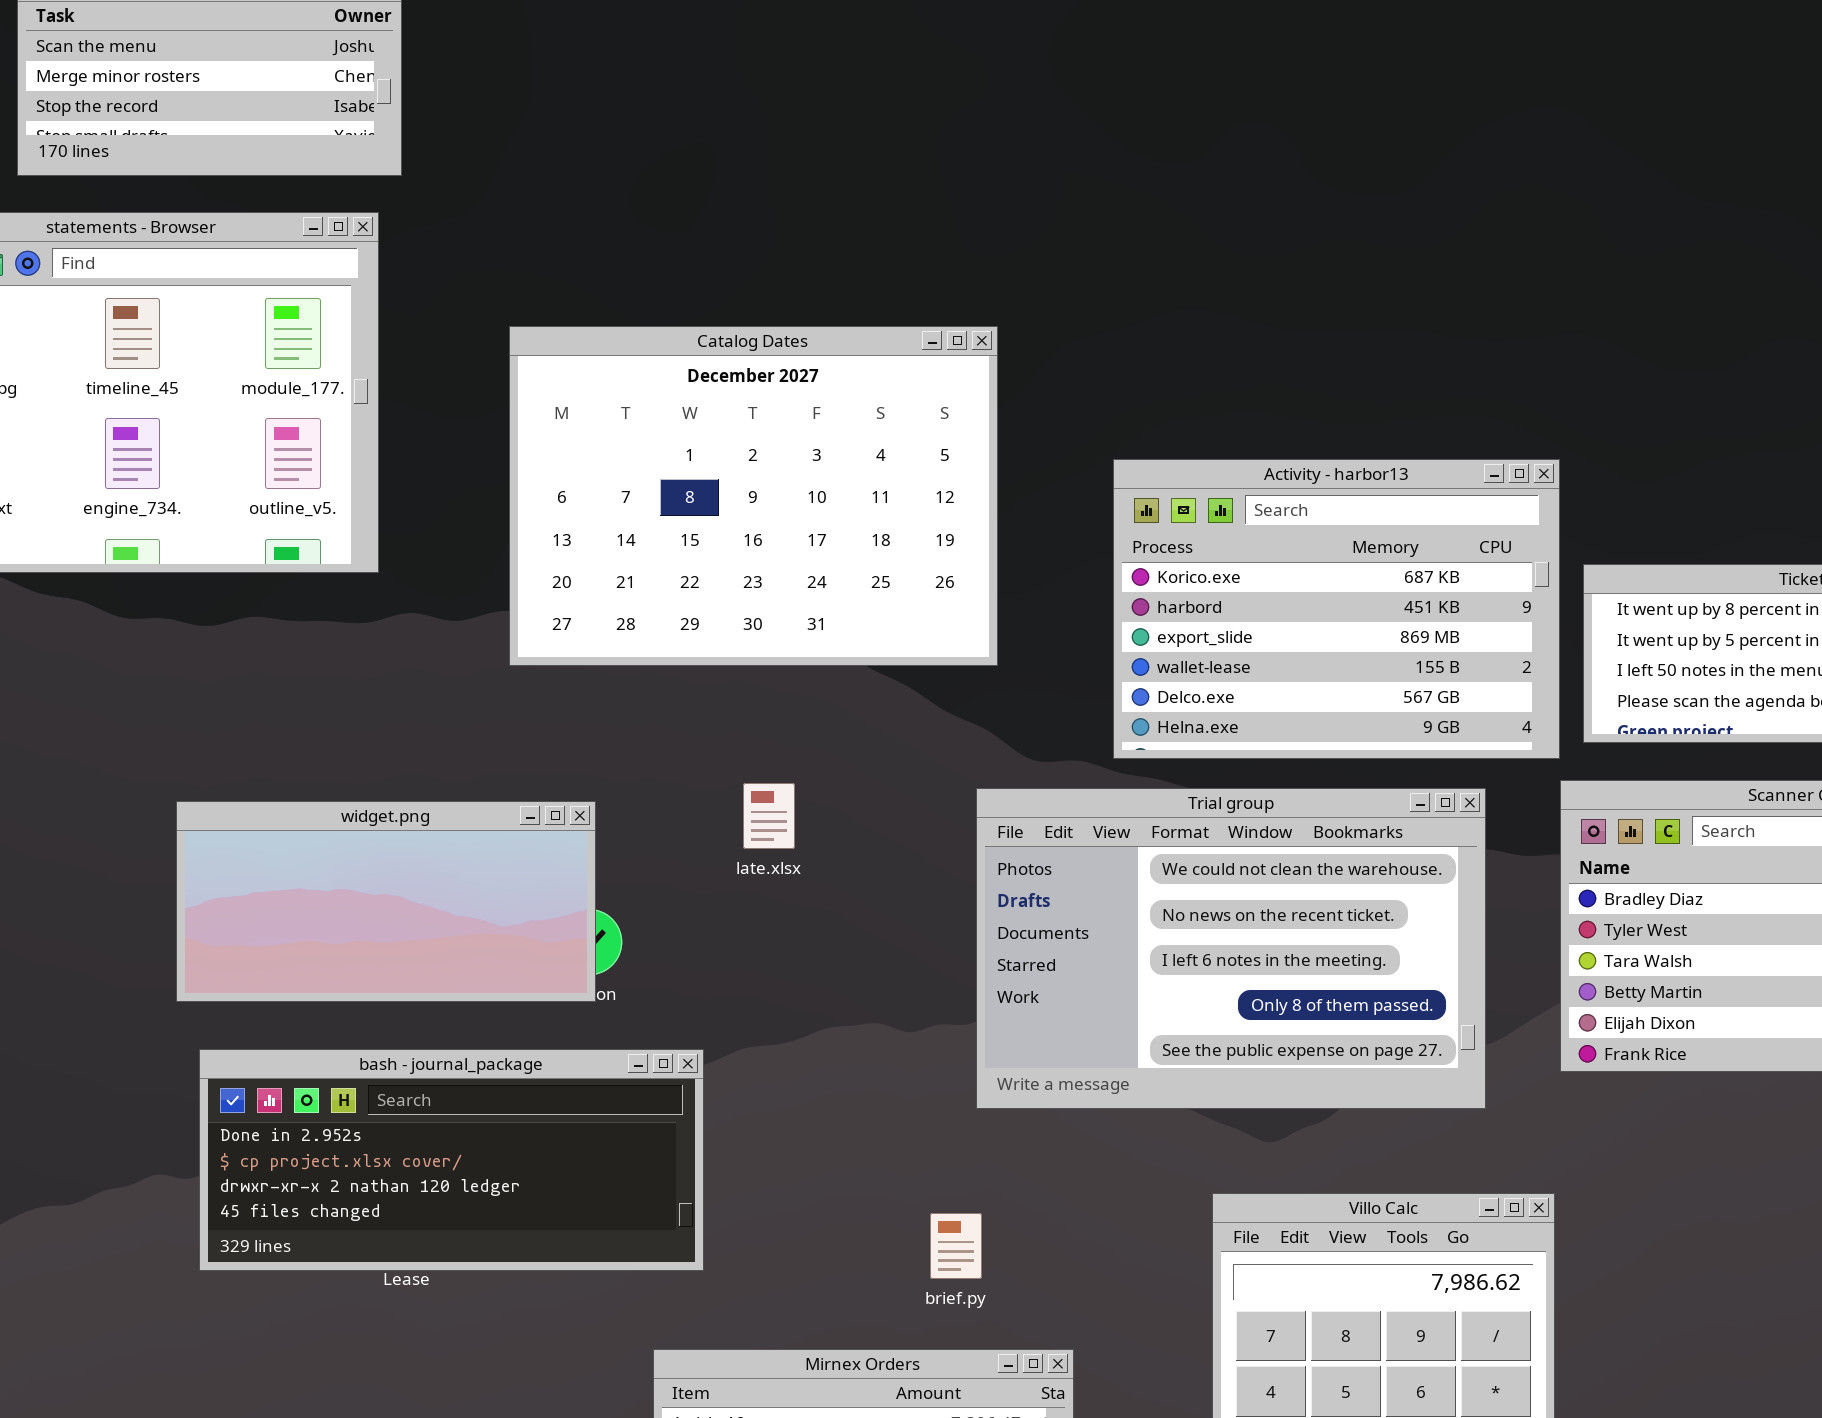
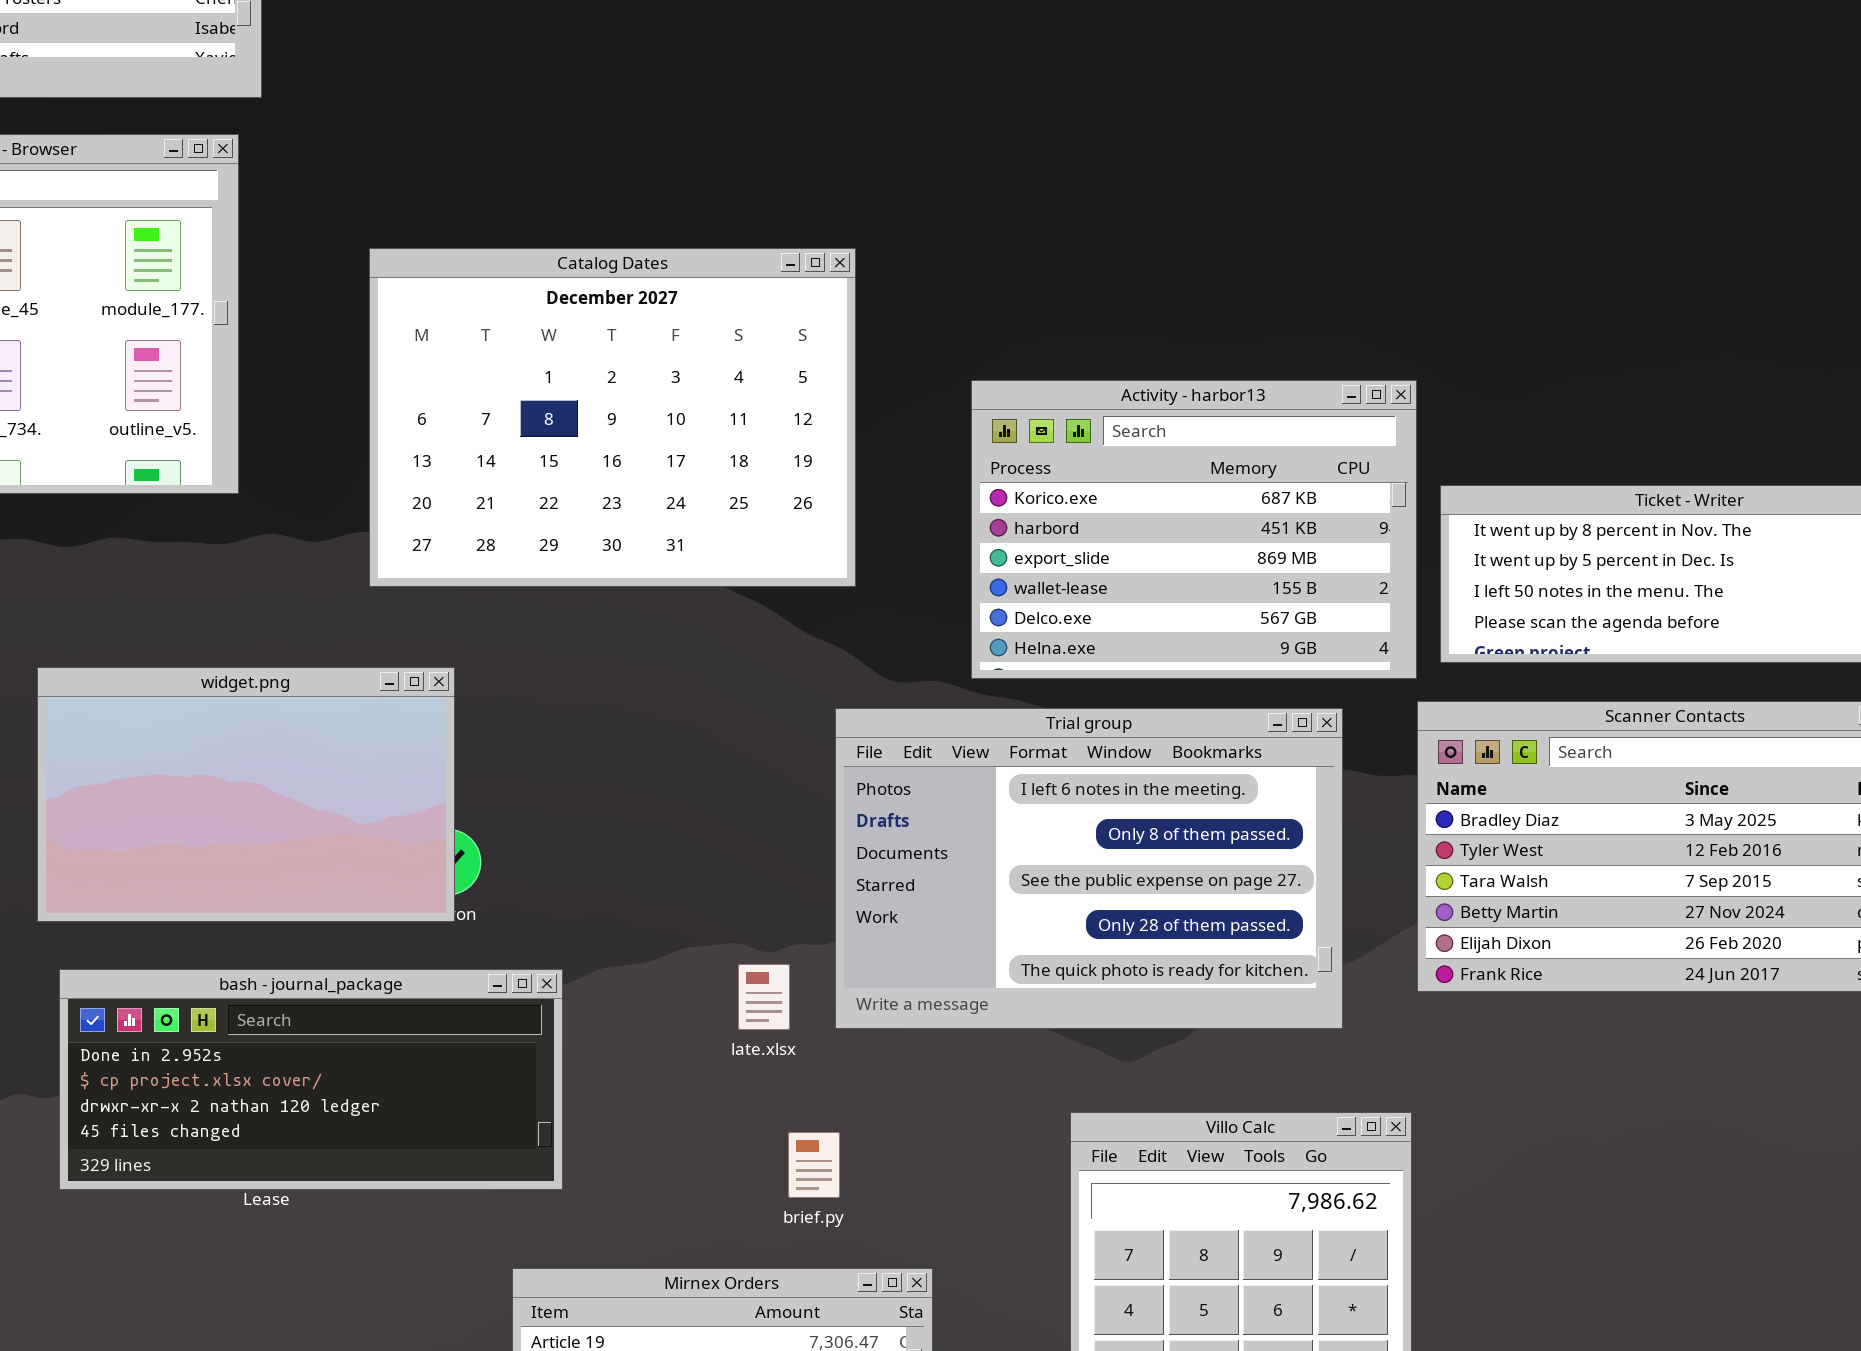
late.xlsx: [743,783,795,849] -> [738,964,790,1030], moved
Trial group: [976,788,1486,1109] -> [835,708,1343,1029], scrolled down 2 rows
widget.png: [176,801,596,1002] -> [37,667,455,922], resized

